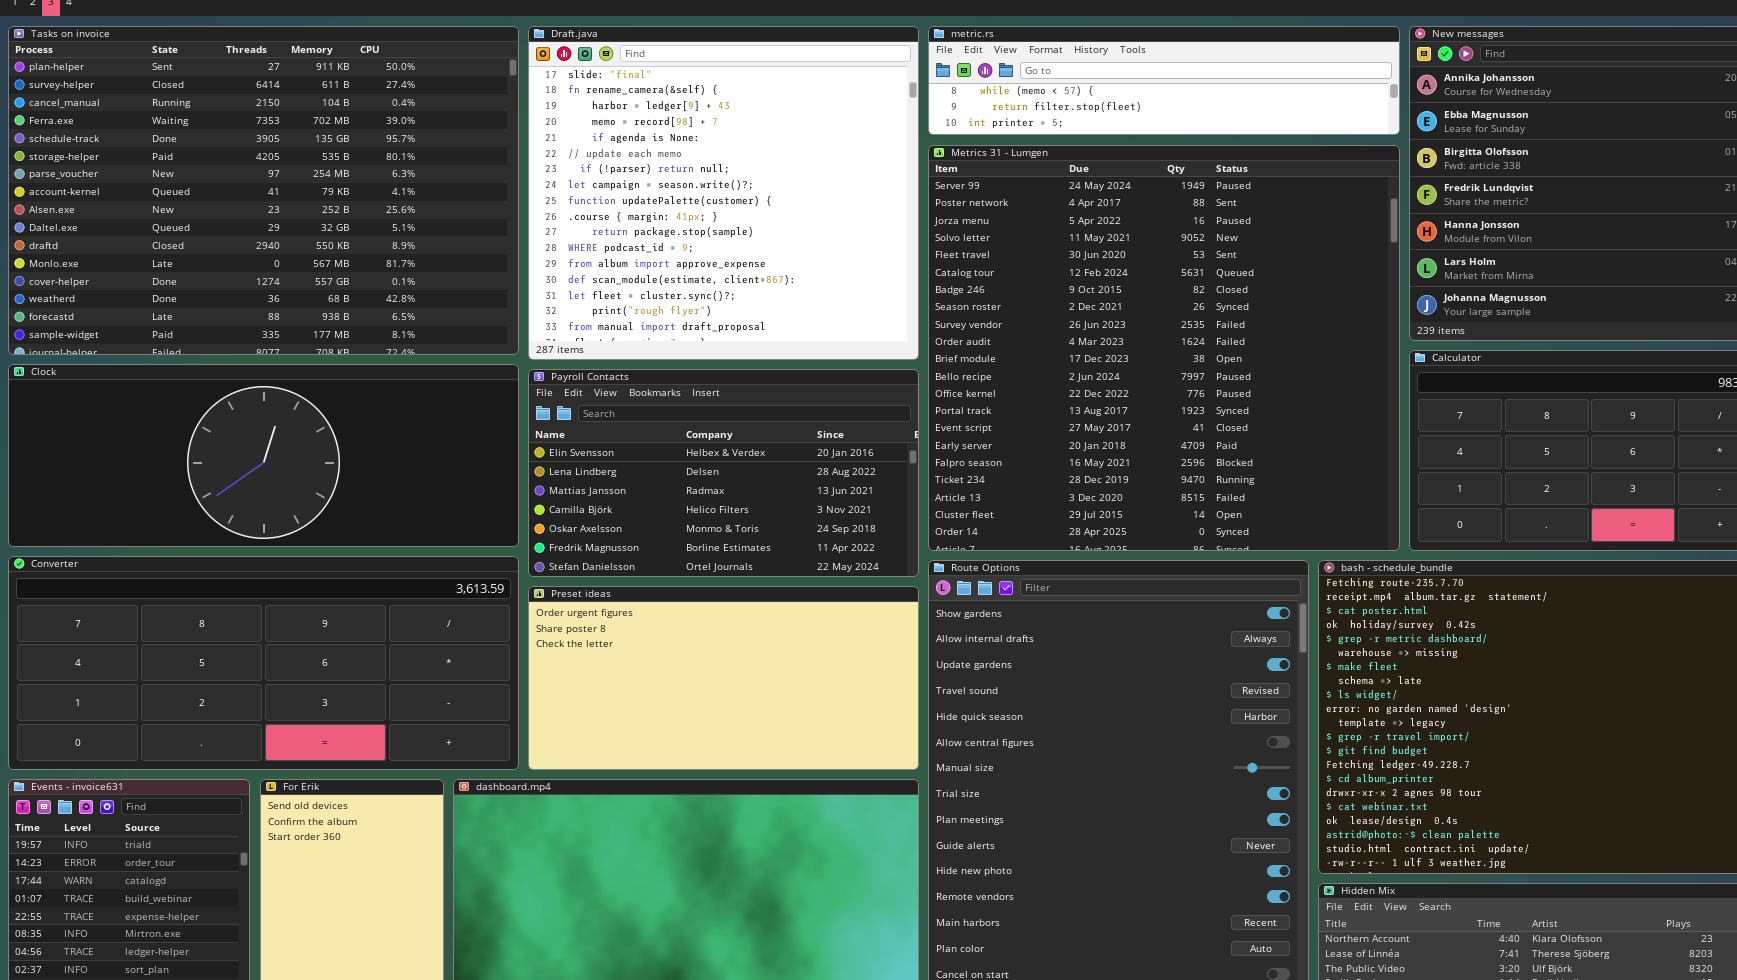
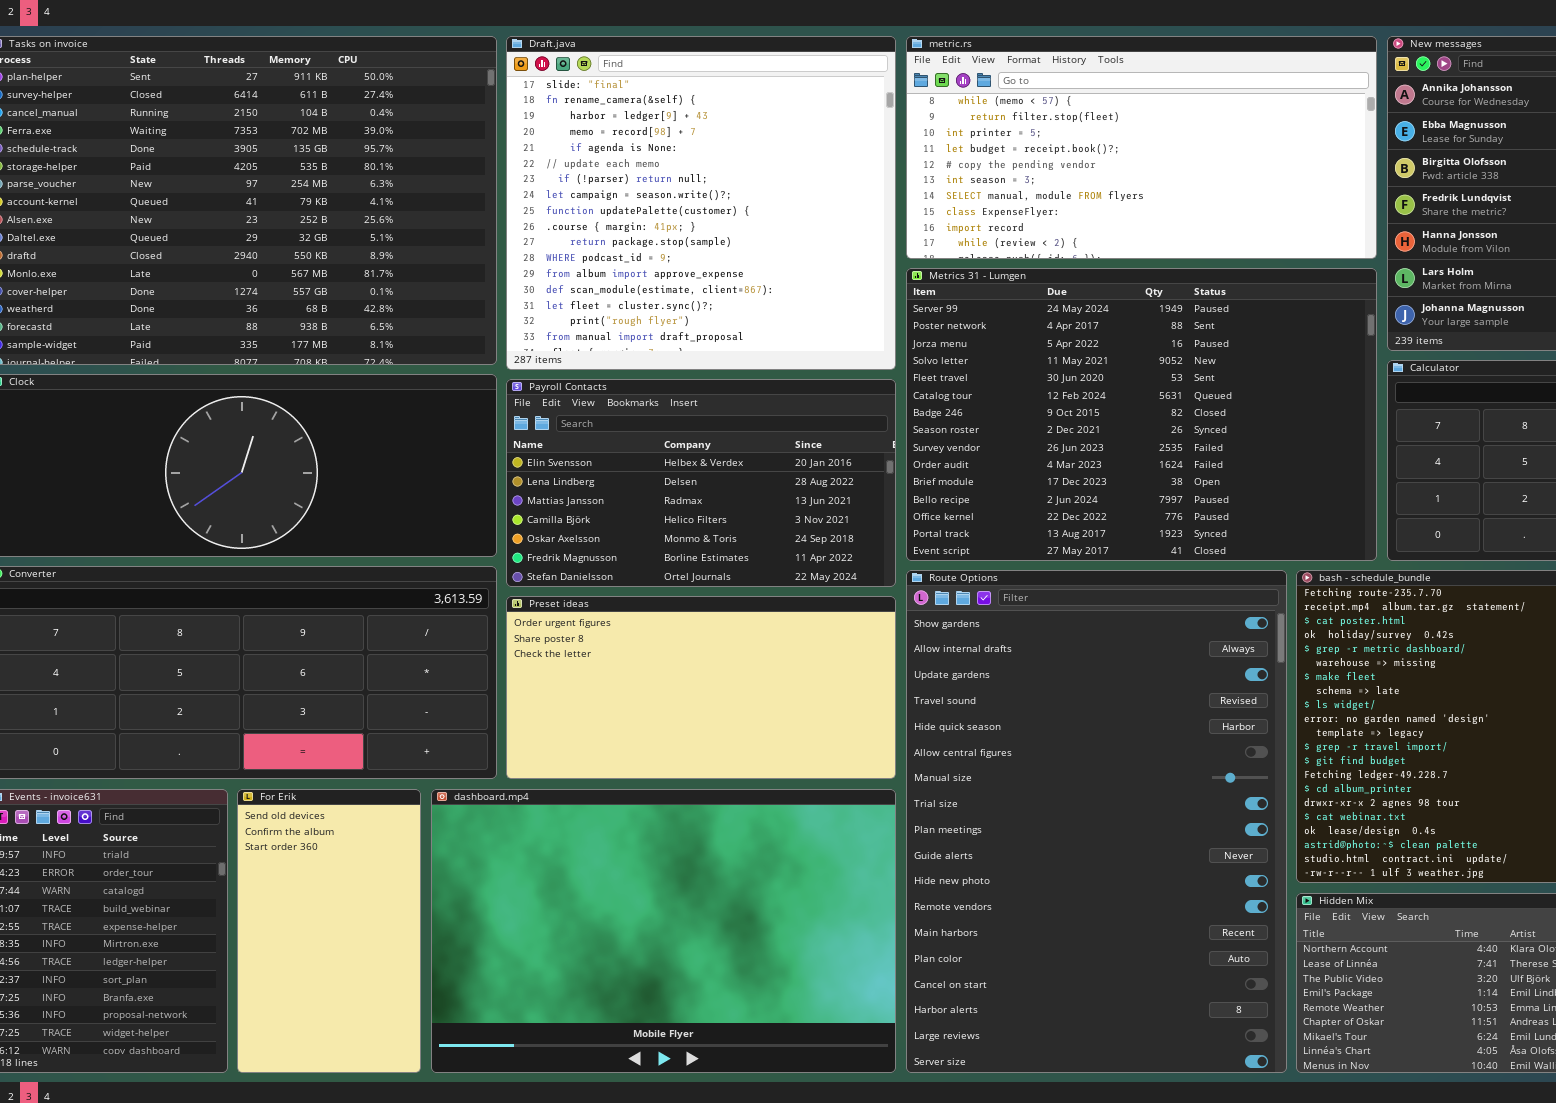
metric.rs: [928,26,1400,135] -> [906,36,1377,259], resized
Metrics 31 - Lumgen: [928,145,1400,551] -> [906,268,1377,561], resized

